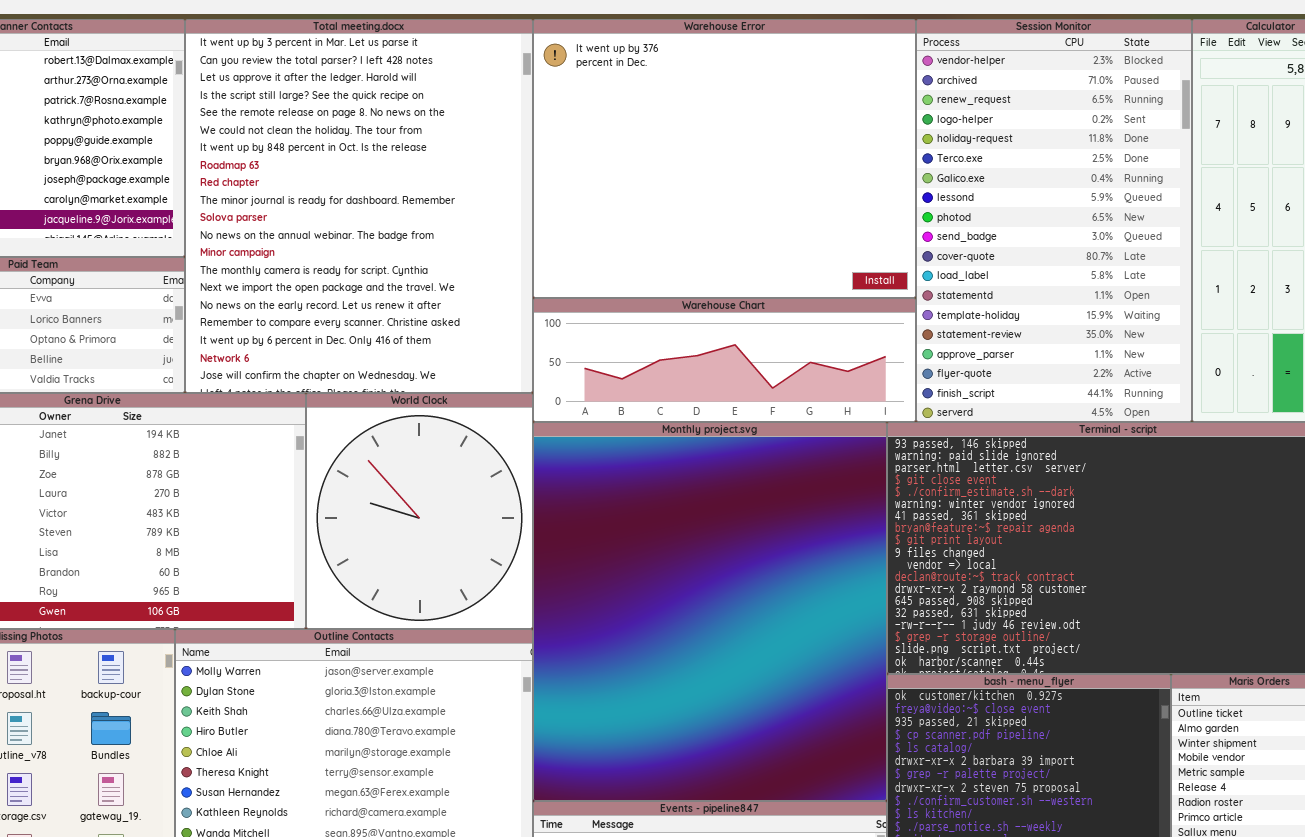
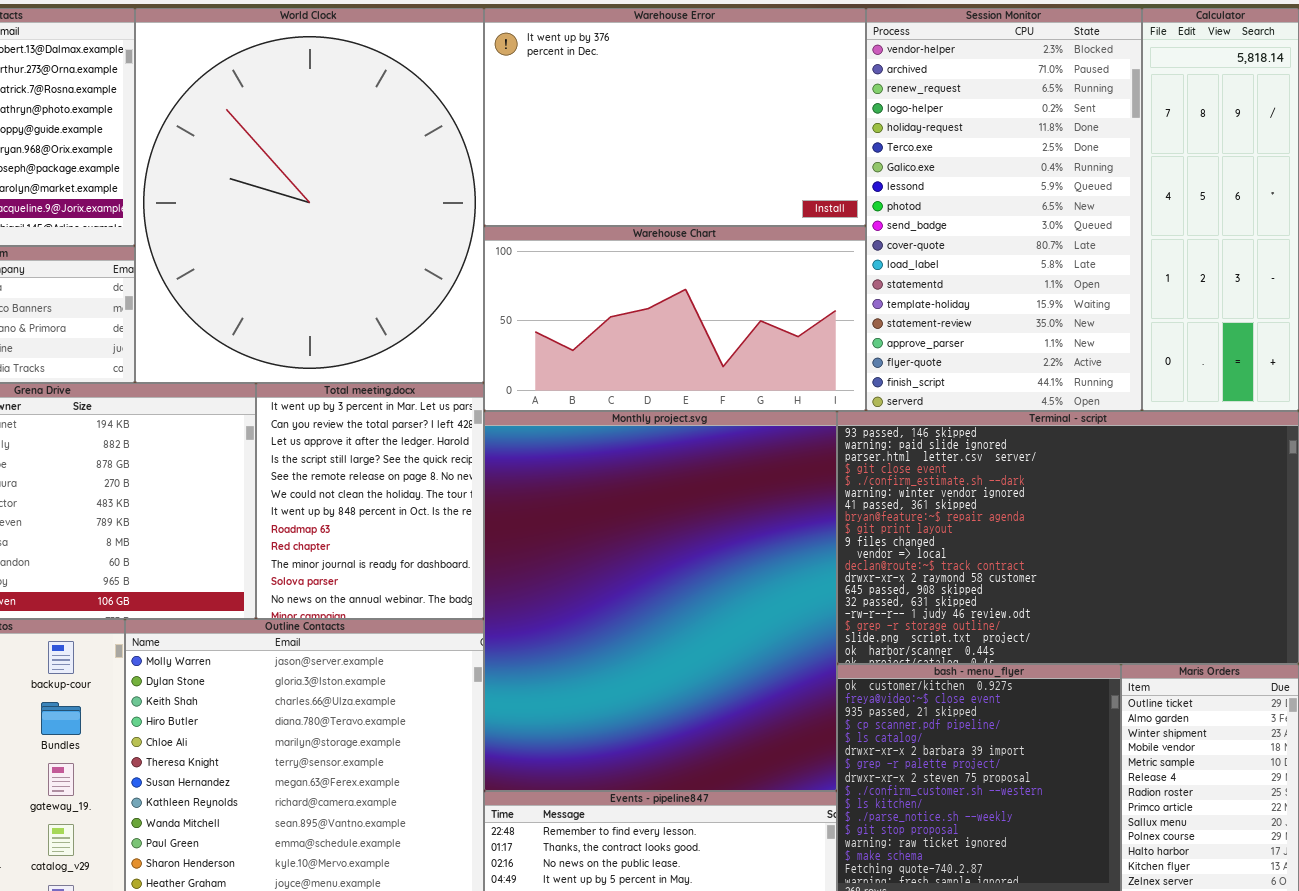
Total meeting.docx: [185,19,533,393] -> [256,383,484,619], moved, resized
Warehouse Error: [533,19,916,298] -> [484,8,866,226], resized
Warehouse Chart: [533,298,916,422] -> [484,226,866,411], resized
World Clock: [306,393,533,629] -> [135,8,484,383], moved, resized

